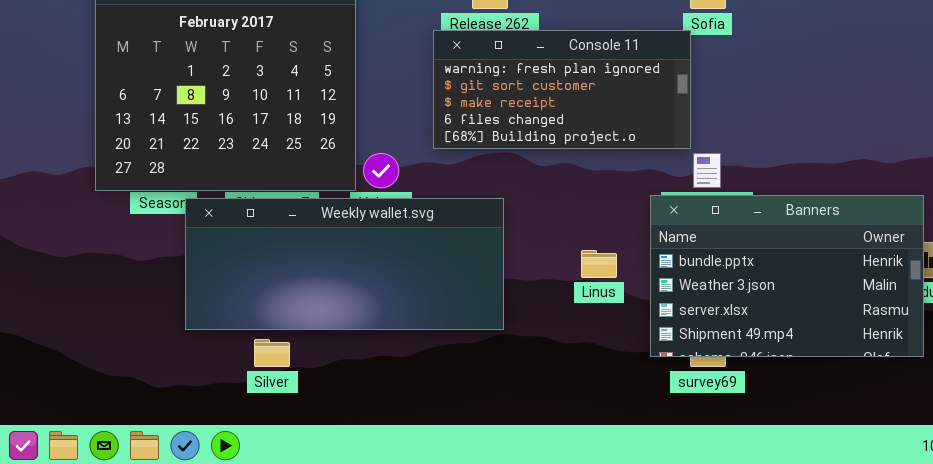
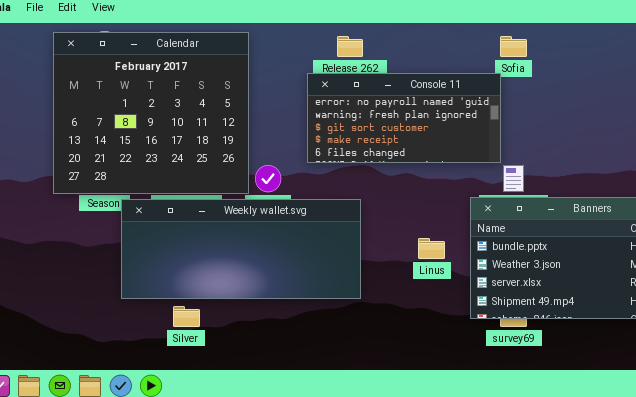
Console 11: [433,30,691,149] -> [307,73,501,163], scrolled up 1 row

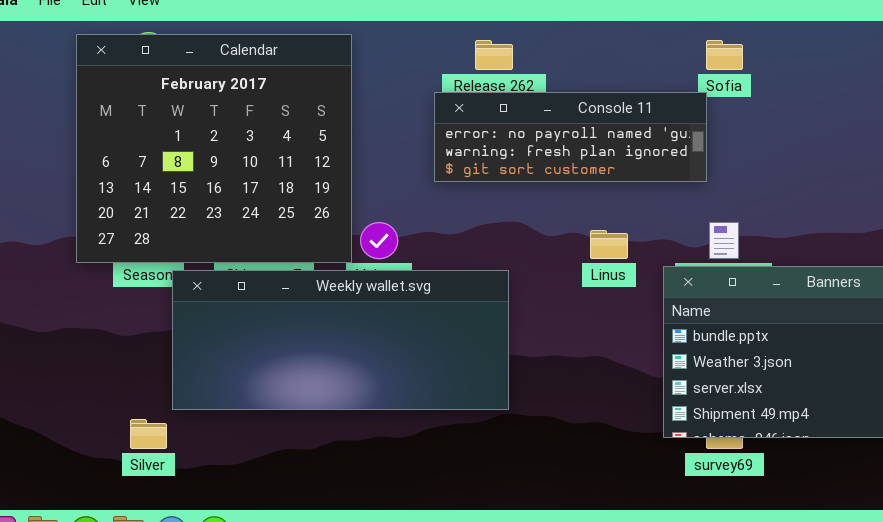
Console 11: [307,73,501,163] -> [434,92,707,182], resized
Linus: [418,238,445,259] -> [590,230,628,259], moved
Silver: [173,306,200,327] -> [130,419,167,449], moved

